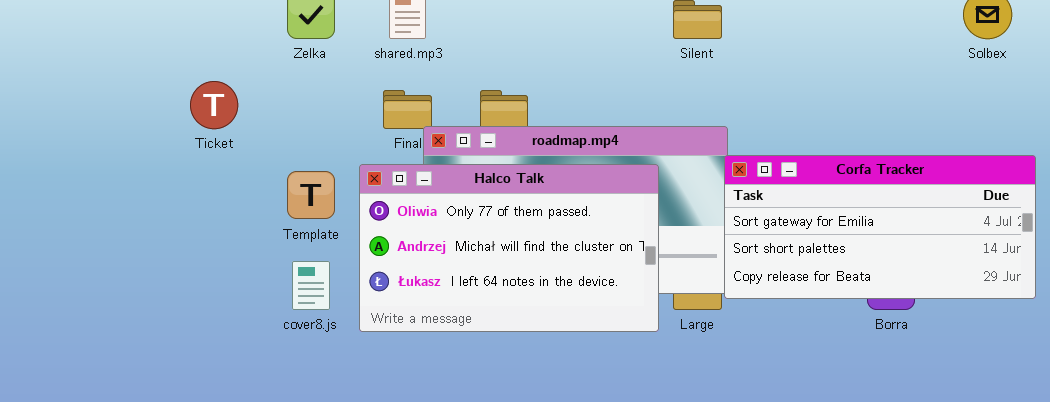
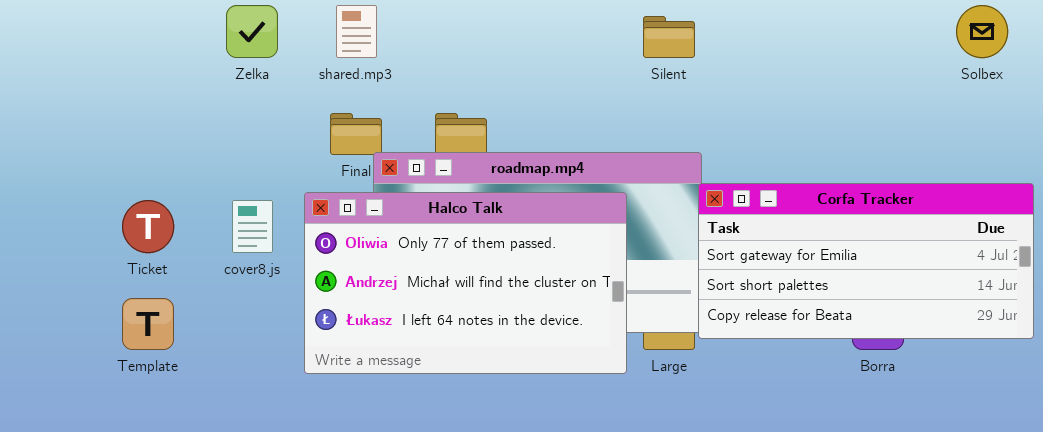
Ticket: [190,81,238,129] -> [122,200,174,253], moved
Template: [287,171,335,219] -> [122,298,174,350], moved
cover8.js: [292,261,330,310] -> [232,200,273,253], moved

